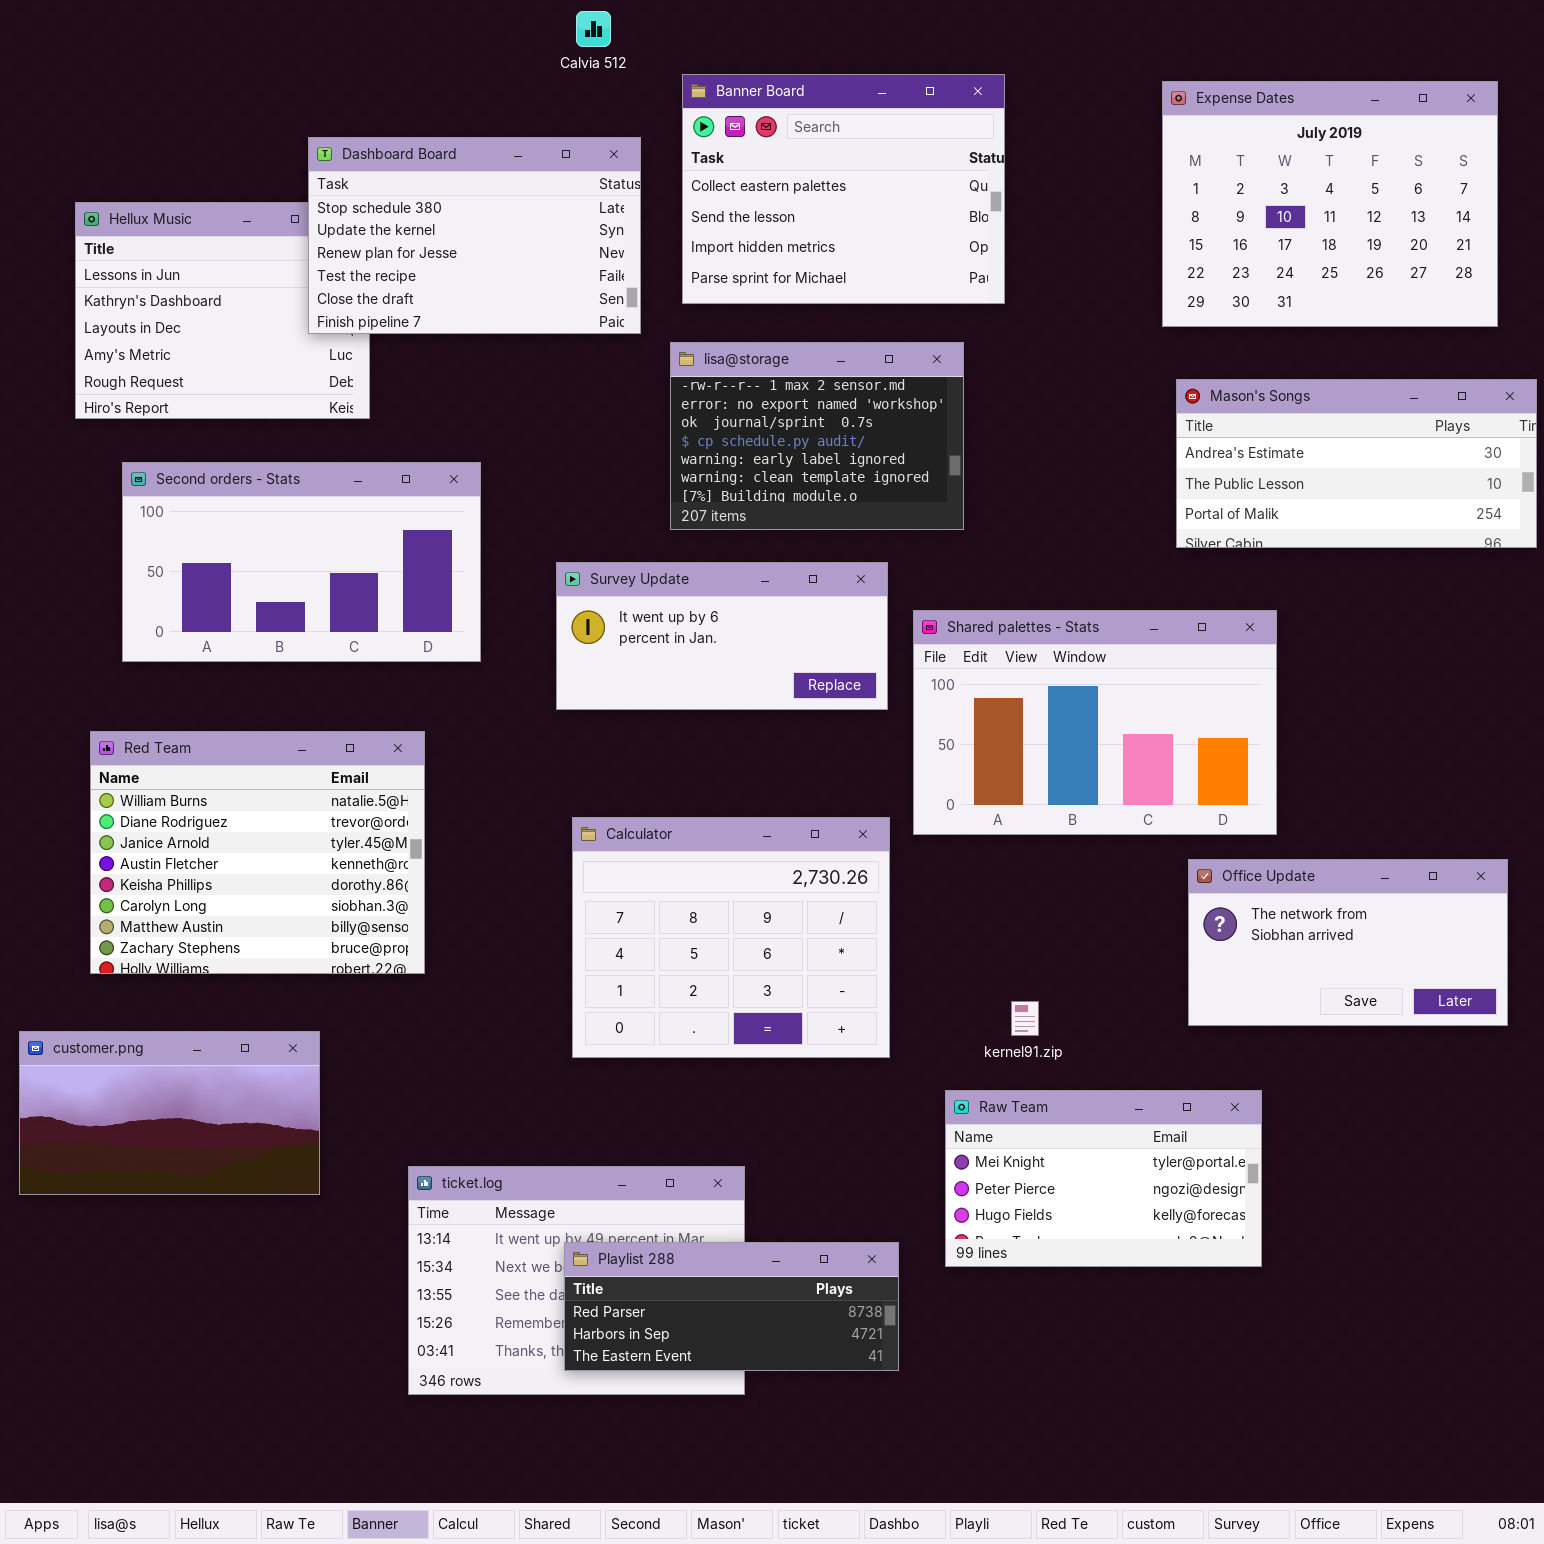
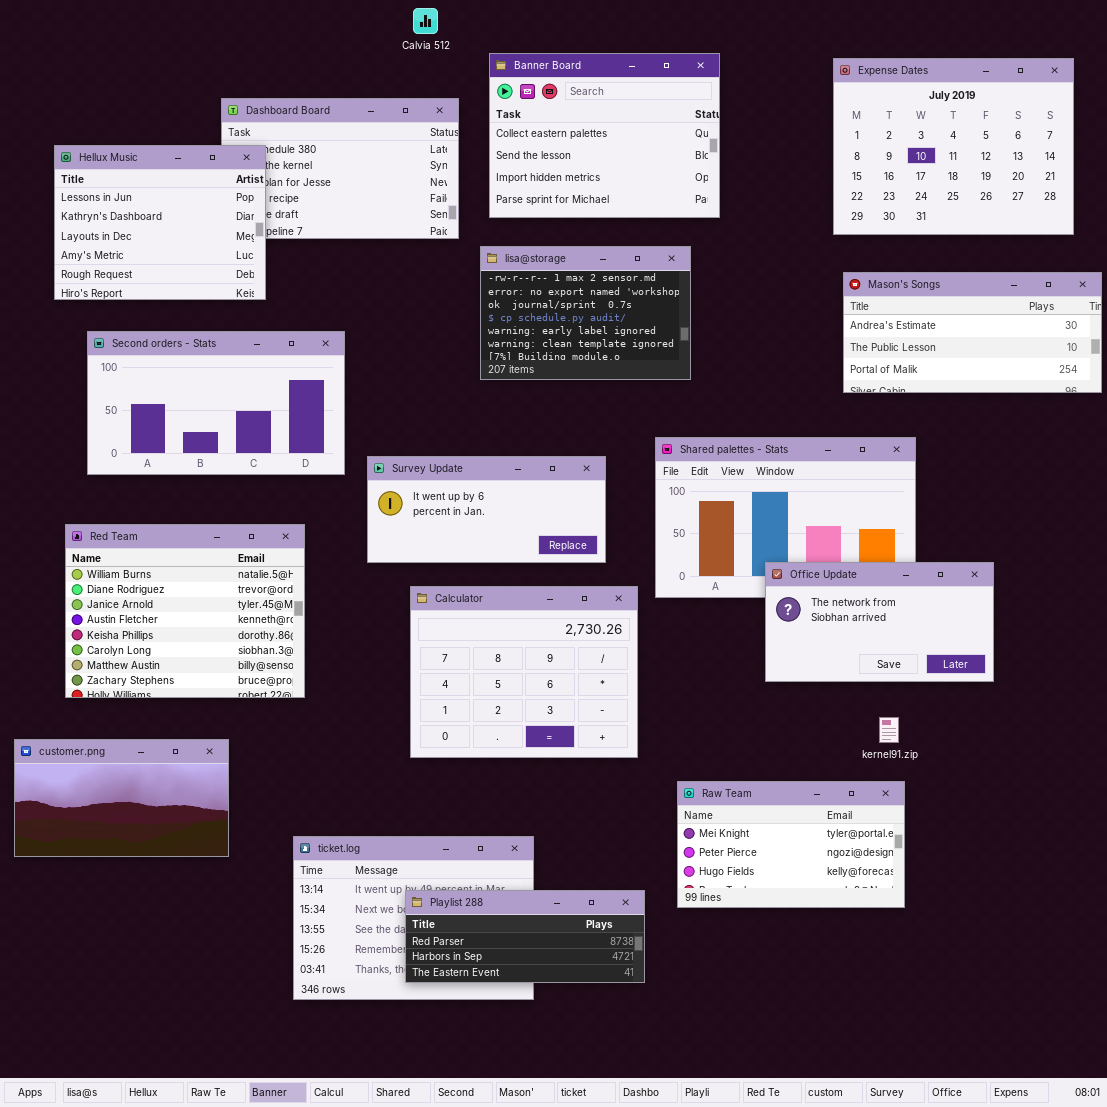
Hellux Music: [75,202,370,419] -> [54,145,266,300], raised
Survey Update: [556,562,888,710] -> [367,456,606,563], moved
Office Update: [1188,859,1508,1026] -> [765,562,994,682], moved
kernel91.zip: [1011,1001,1039,1036] -> [879,717,899,743], moved

